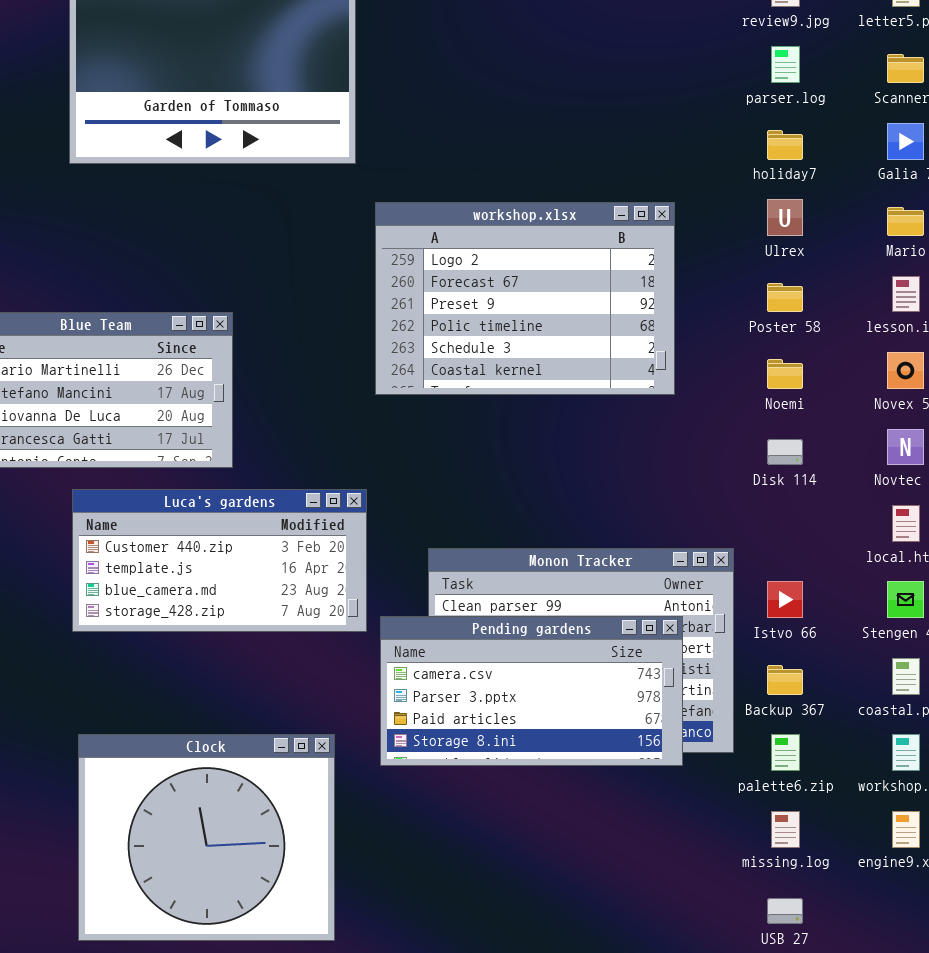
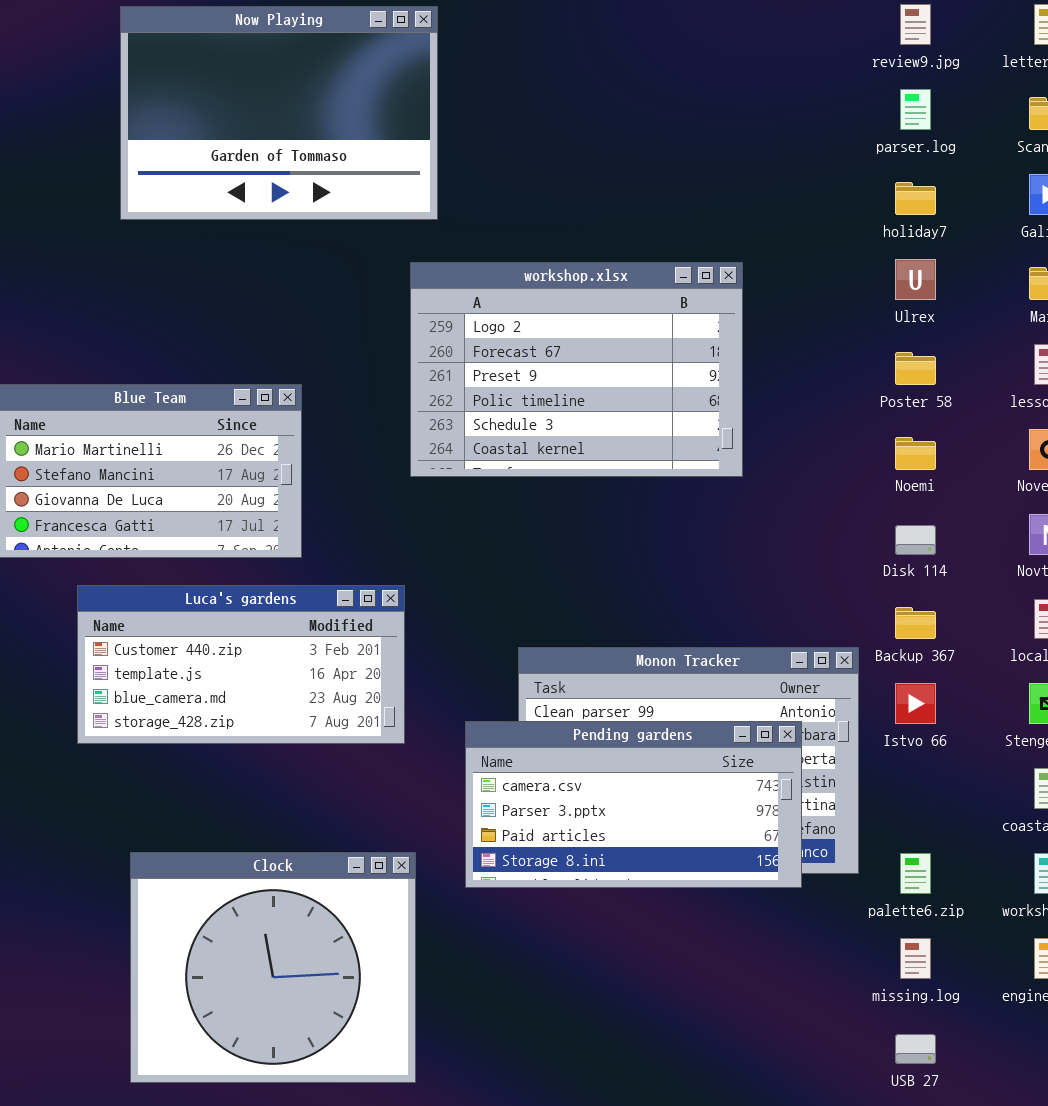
workshop.xlsx: [375,202,675,395] -> [410,262,743,477], moved
Luca's gardens: [72,489,367,632] -> [77,585,405,744], moved
Backup 367: [767,665,803,695] -> [895,607,936,639], moved

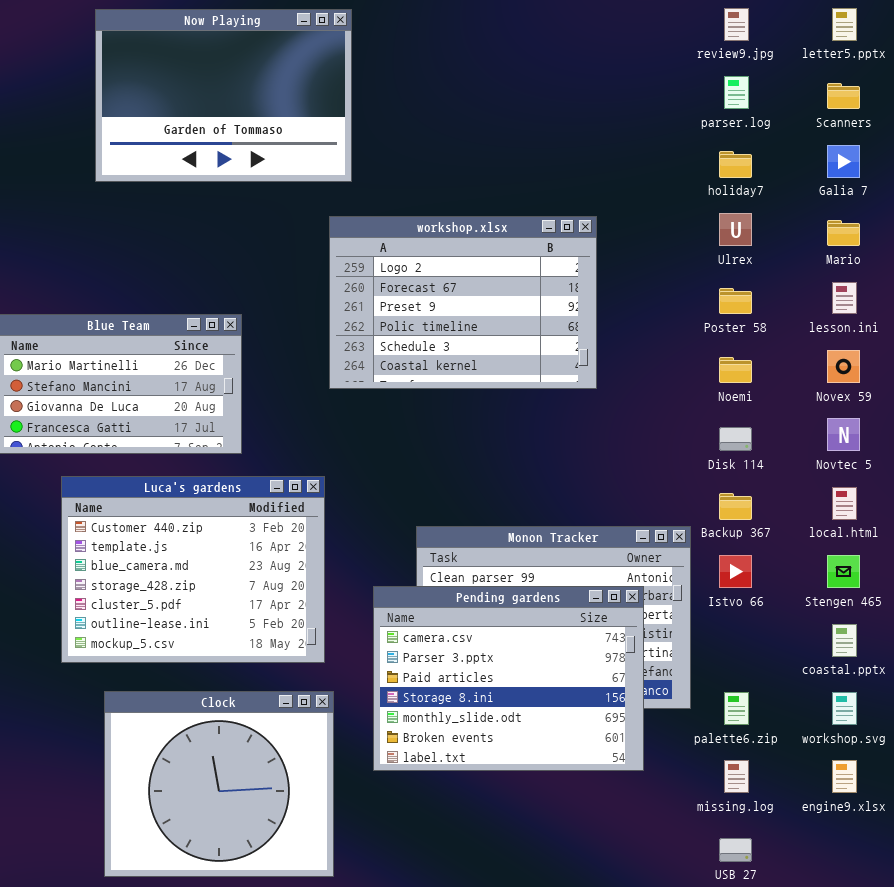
Luca's gardens: [77,585,405,744] -> [61,476,325,663], resized
Pending gardens: [465,721,802,888] -> [373,586,644,771], resized

